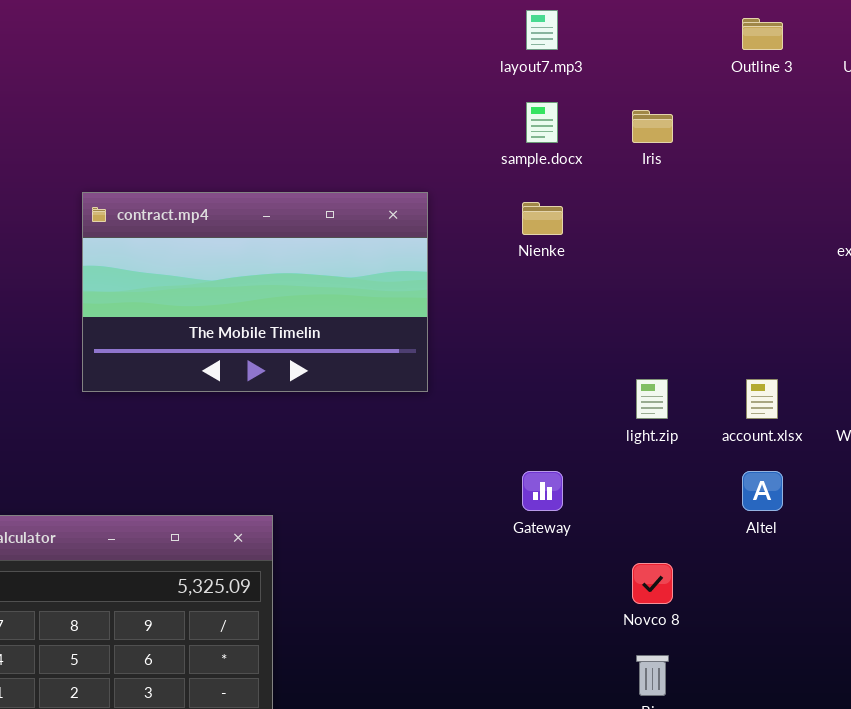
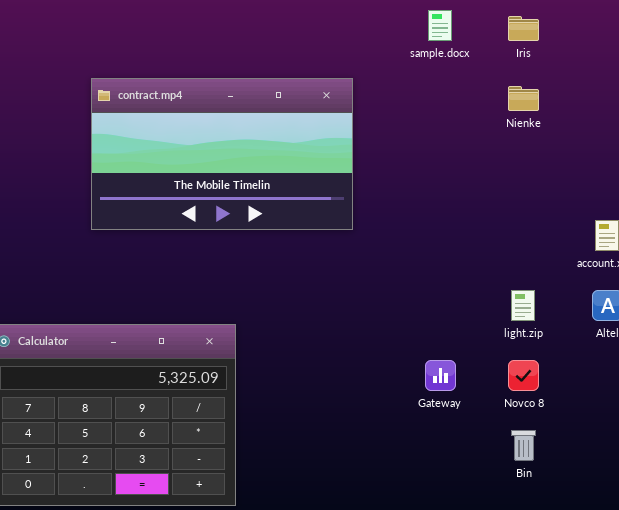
Nienke: [522,202,563,235] -> [508,86,539,111], moved
light.zip: [636,379,668,419] -> [511,290,535,321], moved
Gateway: [522,471,563,511] -> [425,360,456,391], moved

